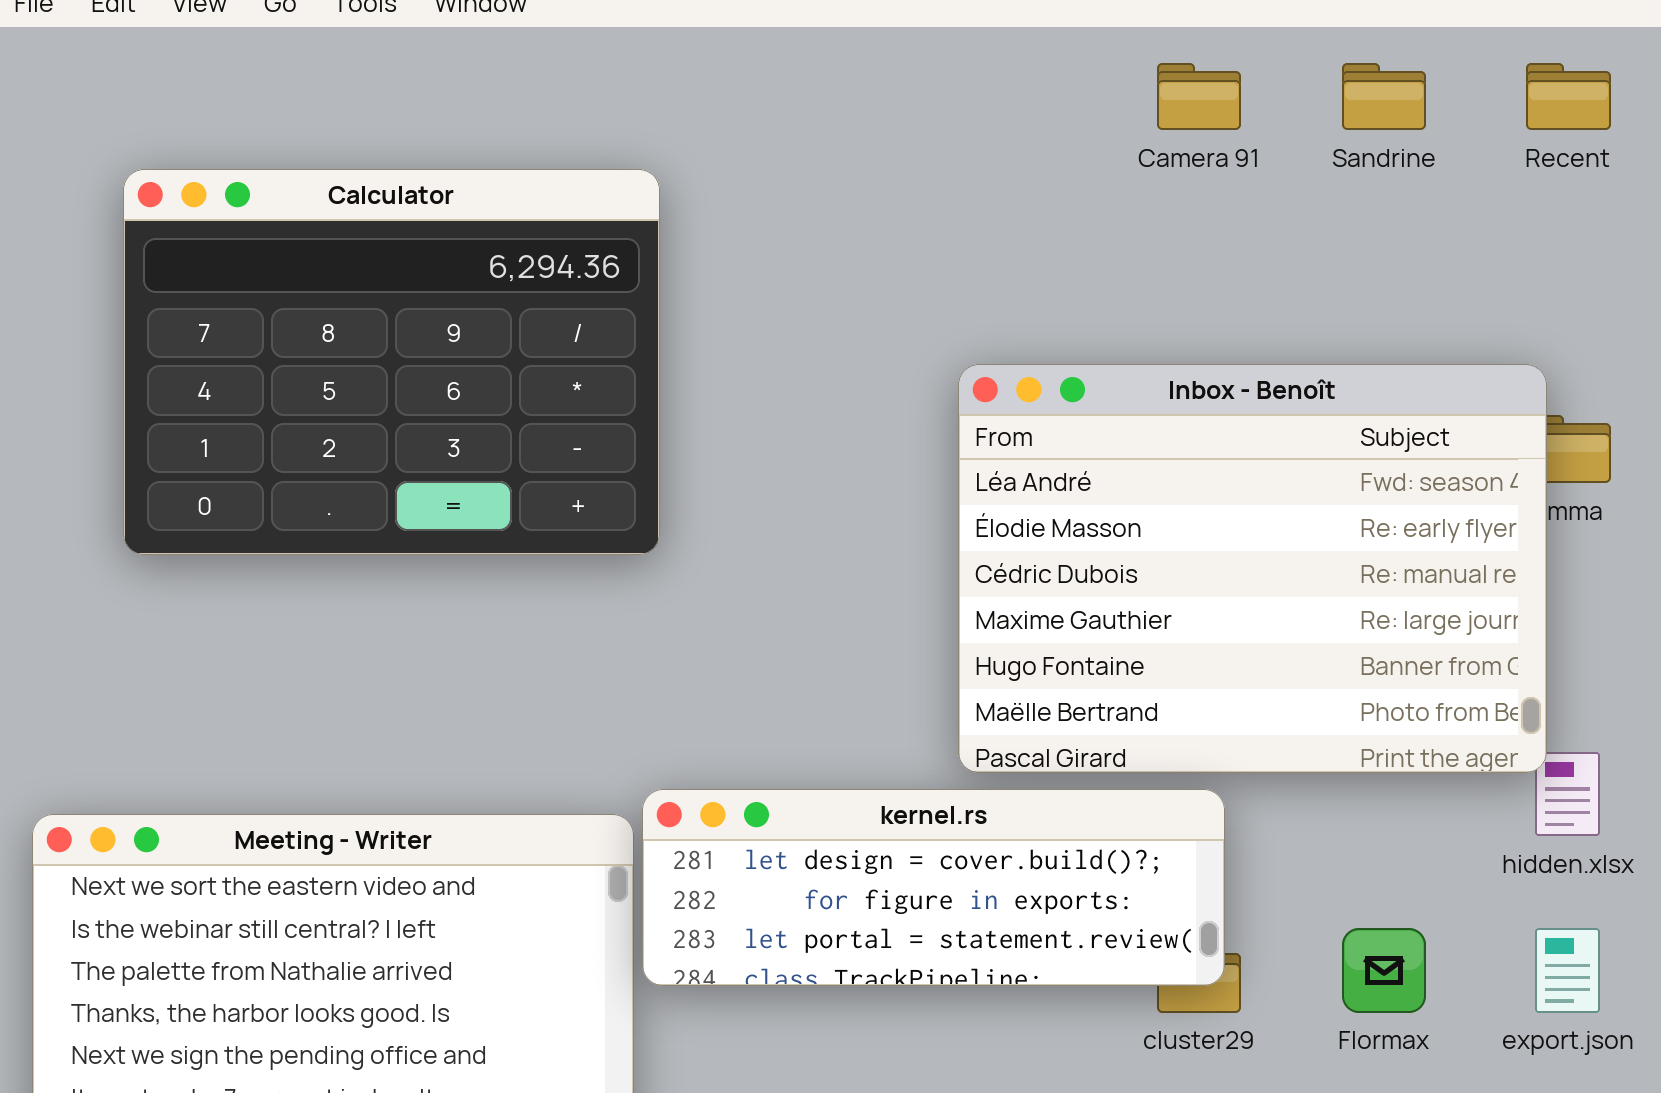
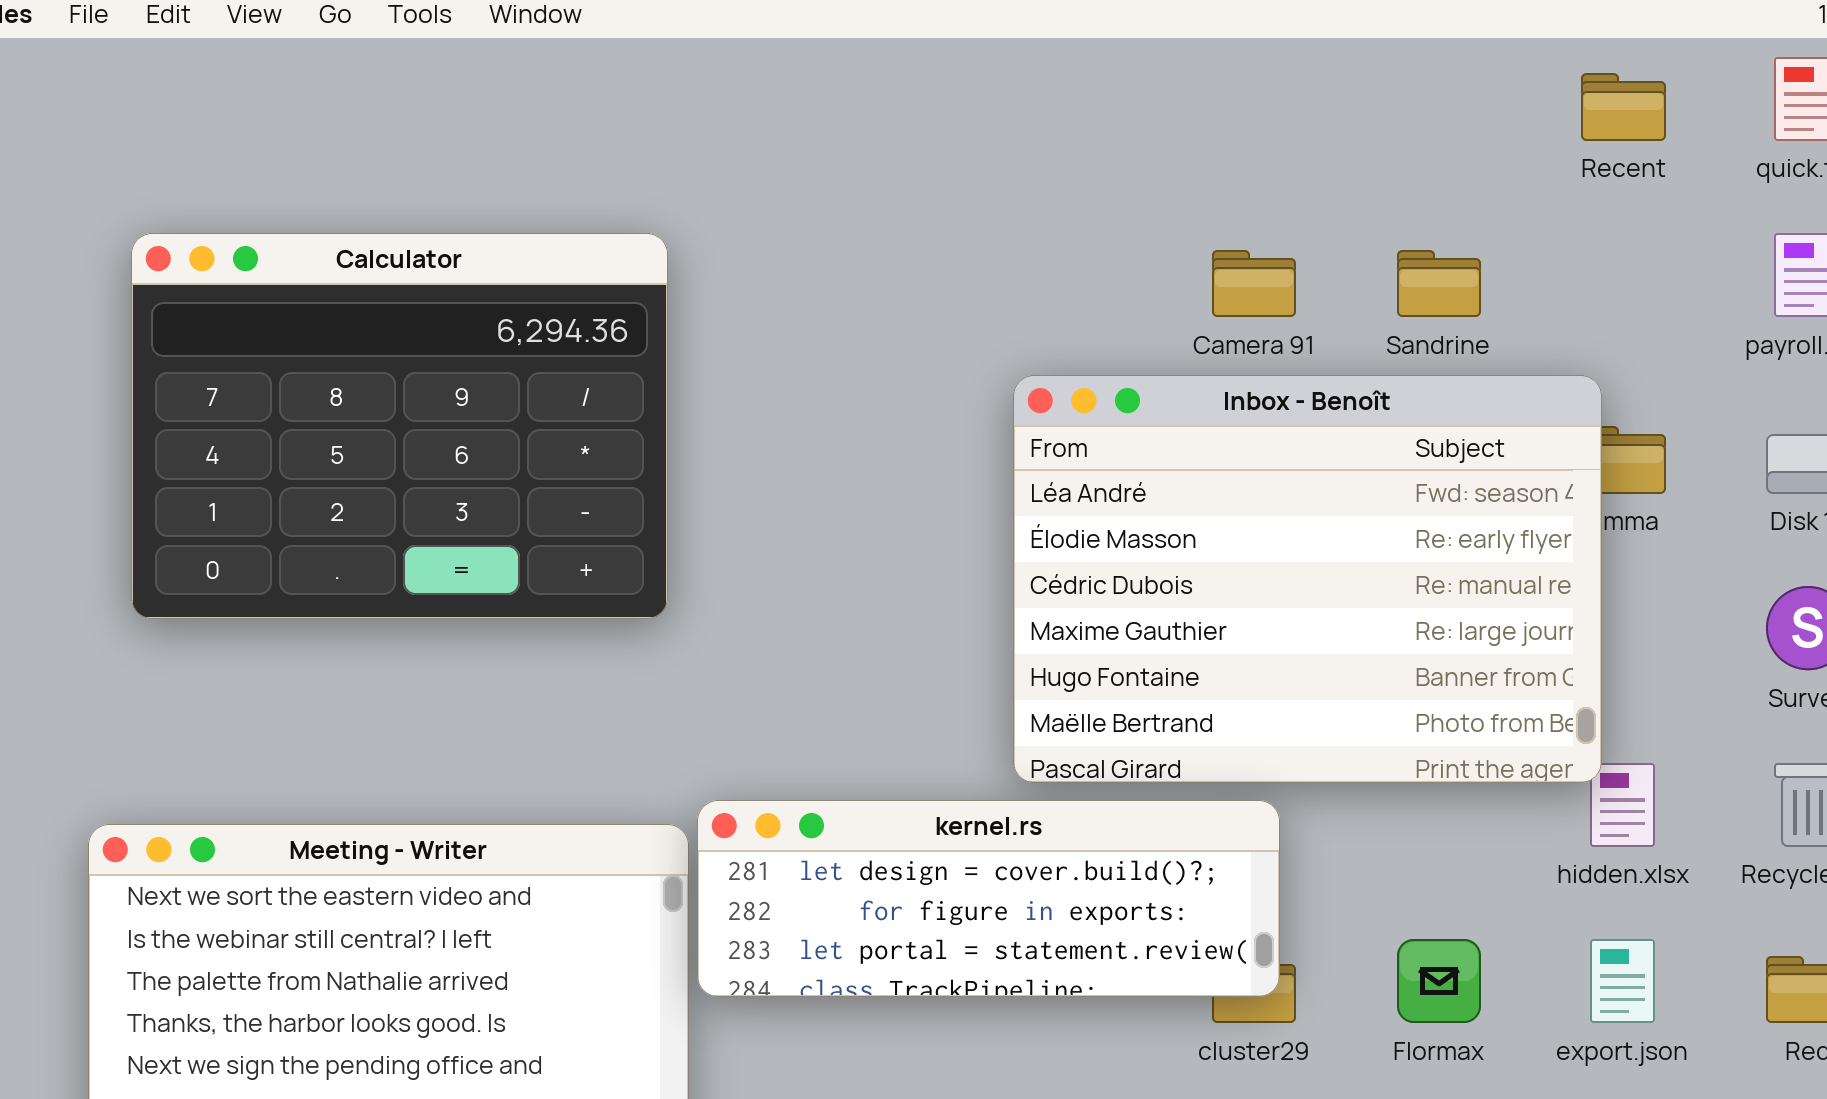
Camera 91: [1157,63,1241,130] -> [1212,250,1296,317], moved
Sandrine: [1342,63,1426,130] -> [1397,250,1481,317], moved
Calculator: [123,169,660,555] -> [131,233,668,619], moved

